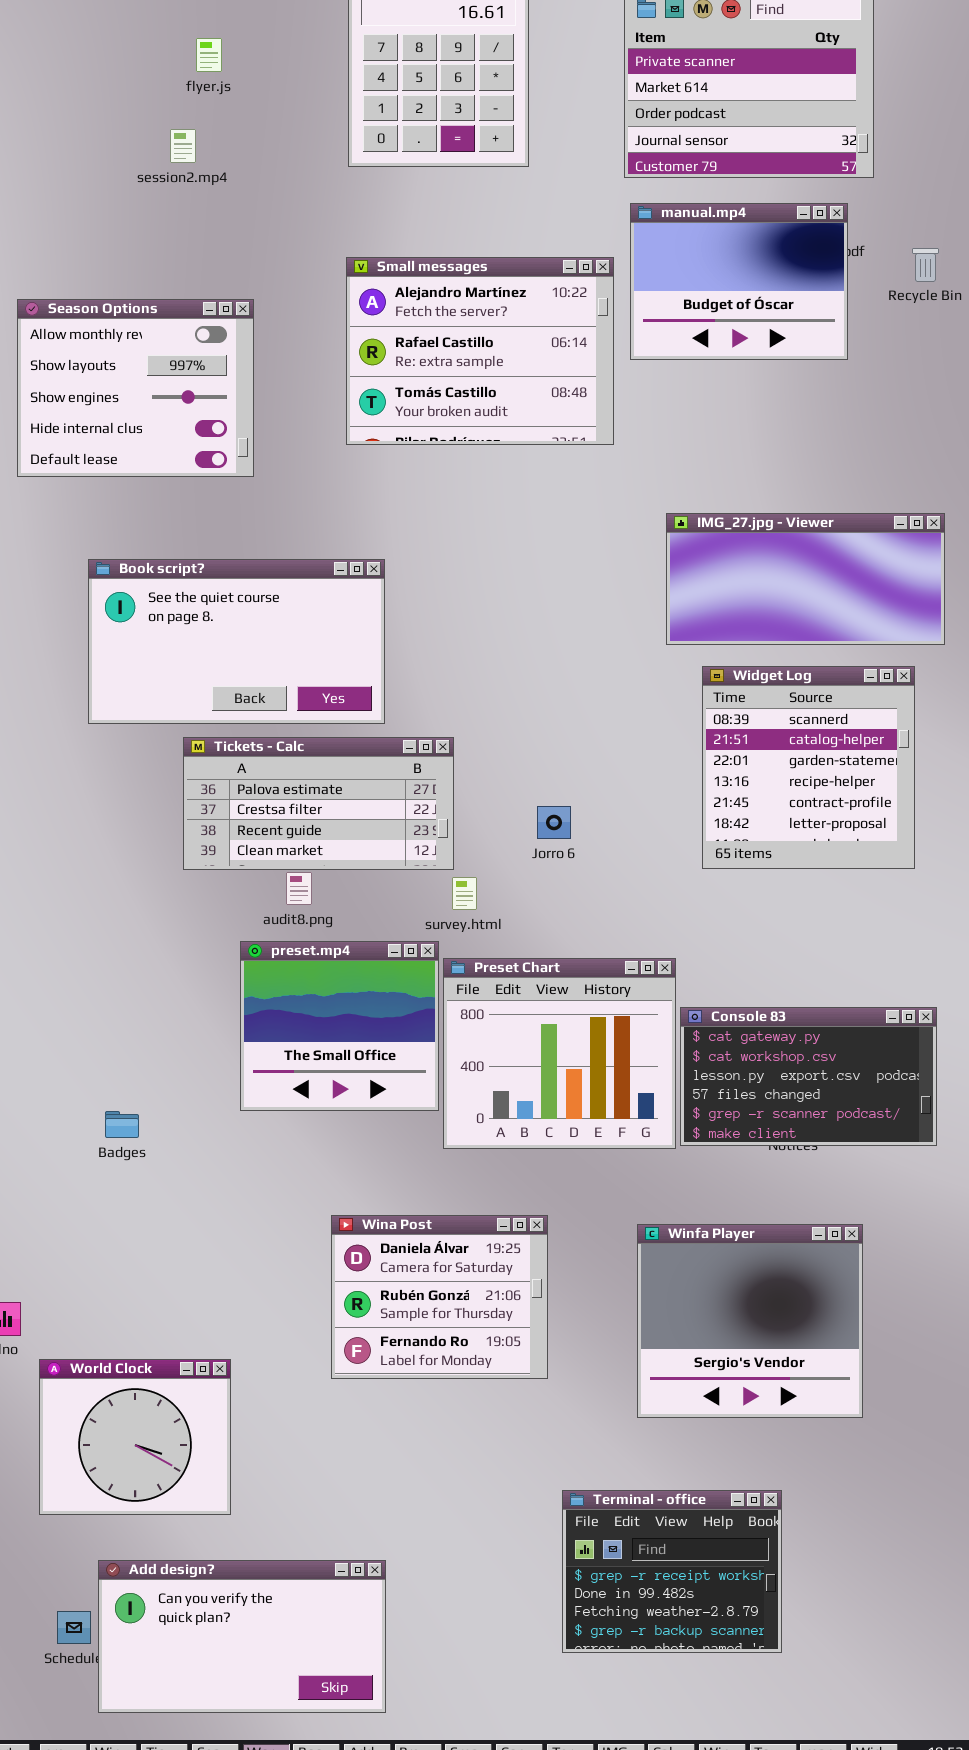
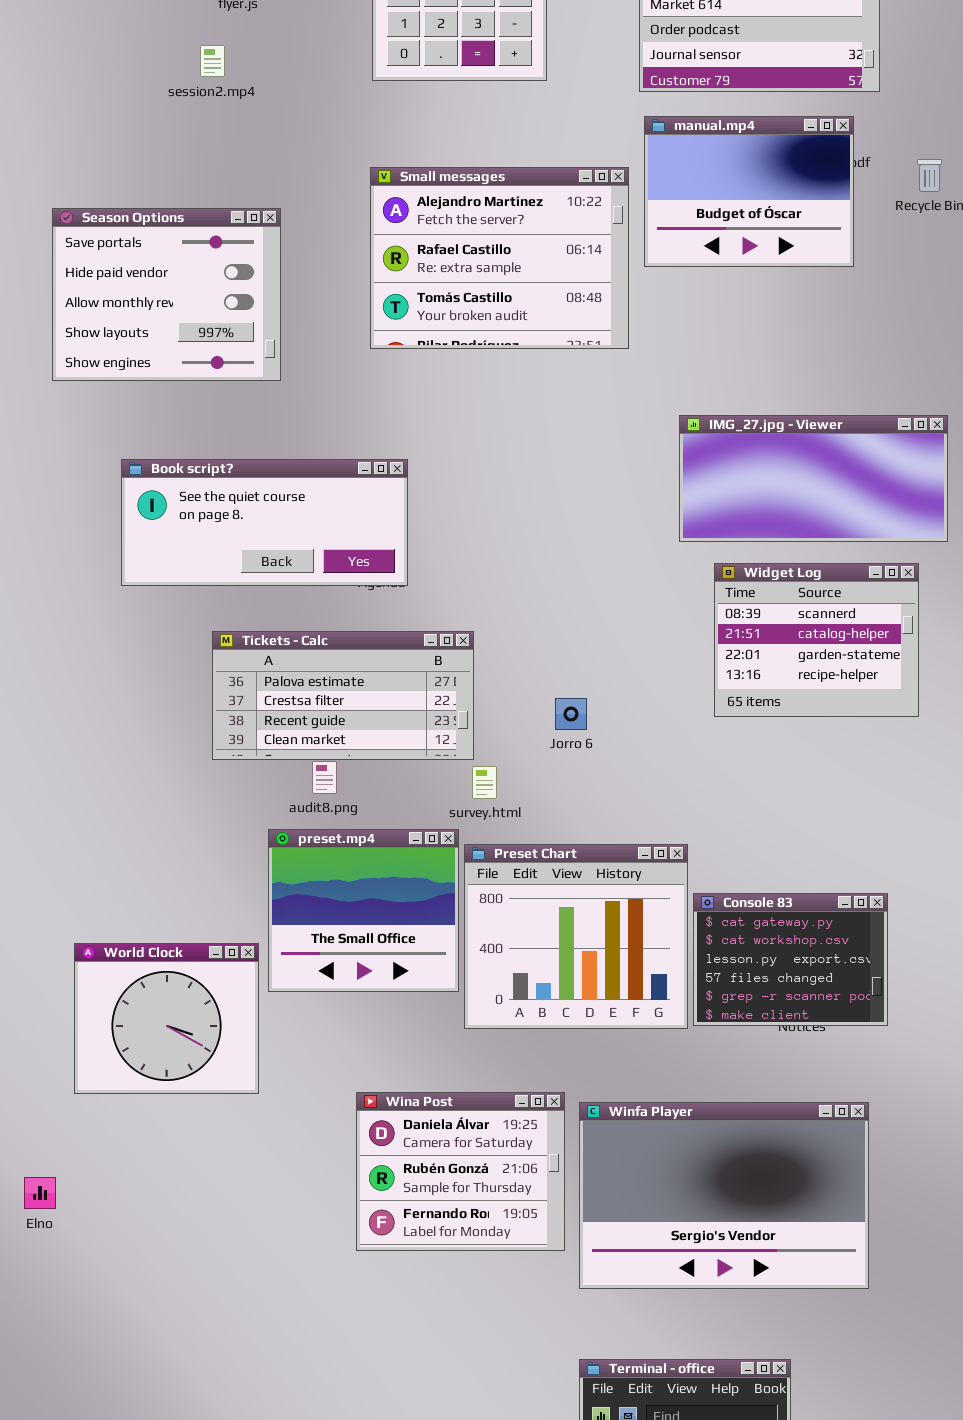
Season Options: [17,299,254,477] -> [52,208,281,381], scrolled up 2 rows
Book script?: [88,559,385,724] -> [121,459,408,586], resized
Widget Log: [702,666,915,869] -> [714,563,919,717], resized
Console 83: [680,1007,937,1146] -> [693,893,888,1026], resized
Winfa Player: [637,1224,863,1418] -> [579,1102,869,1289], resized
World Clock: [39,1359,231,1515] -> [74,943,259,1094], moved

